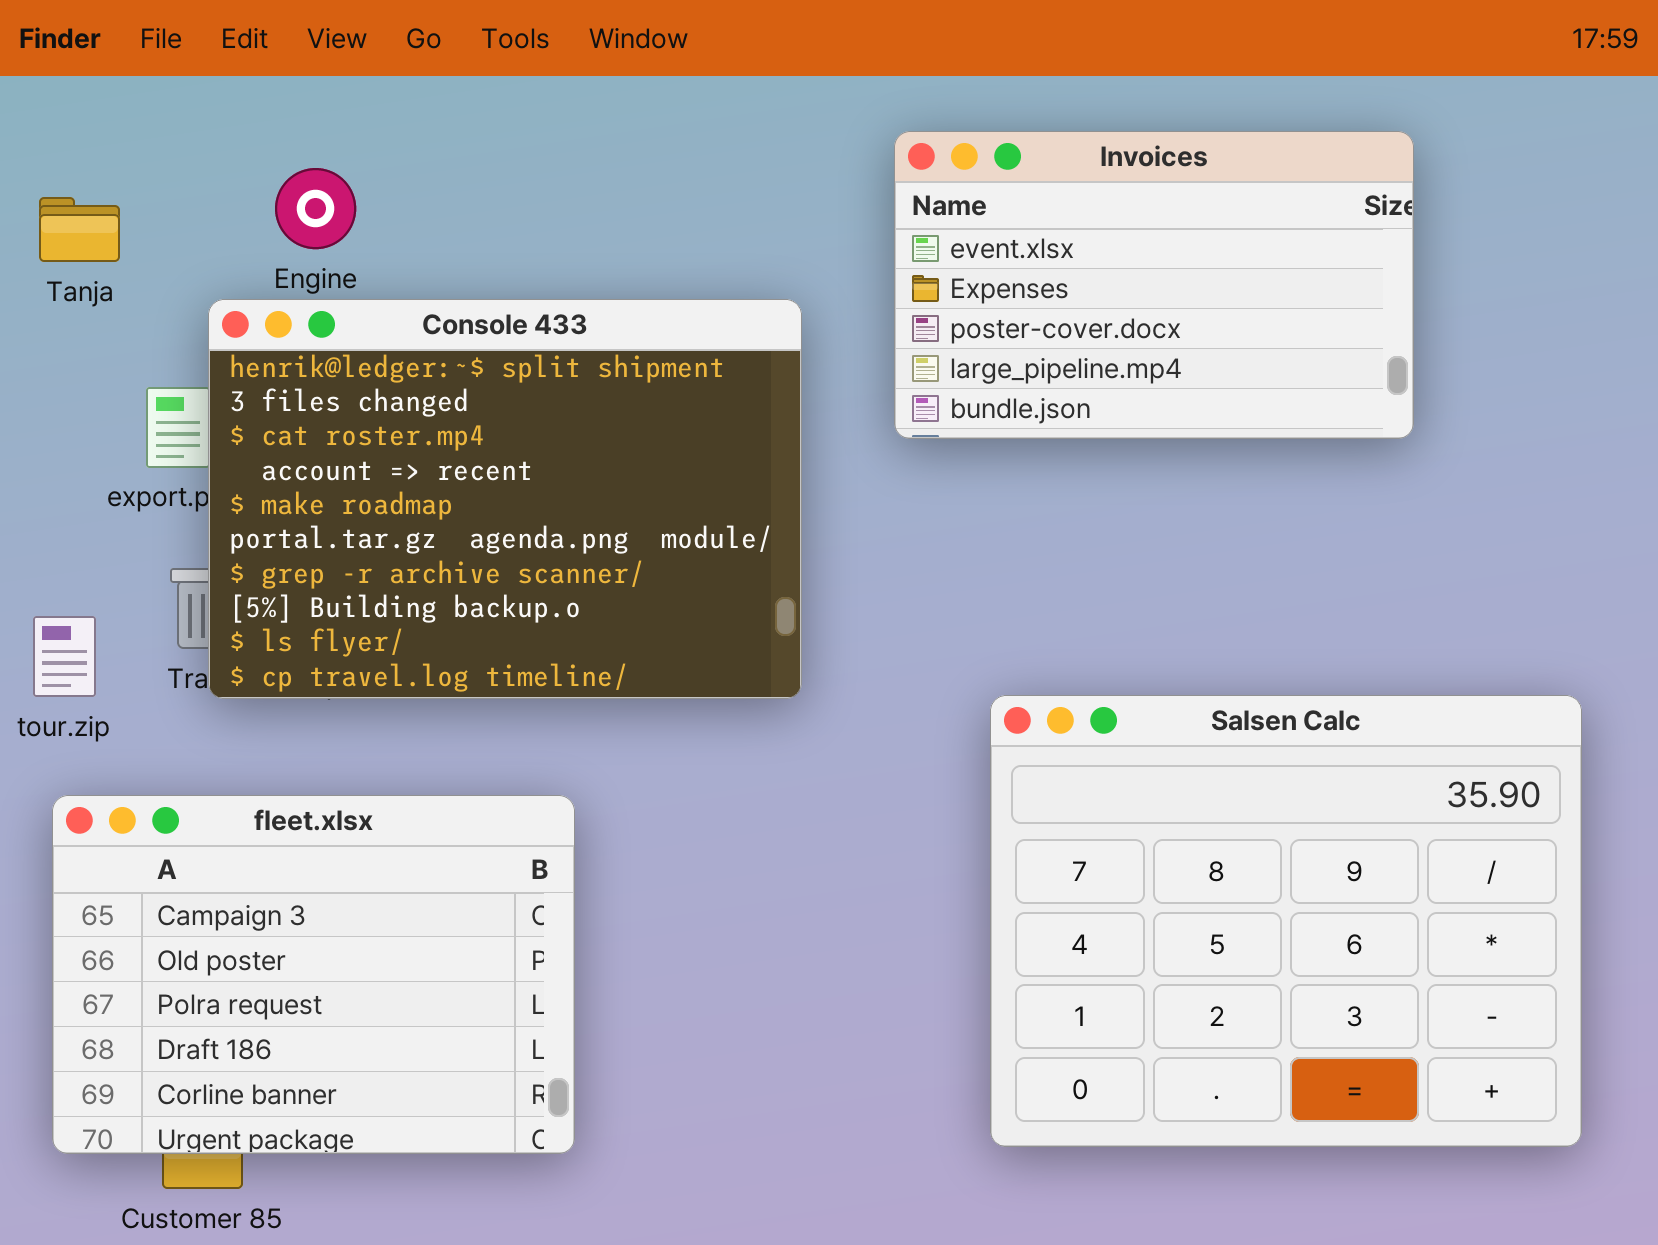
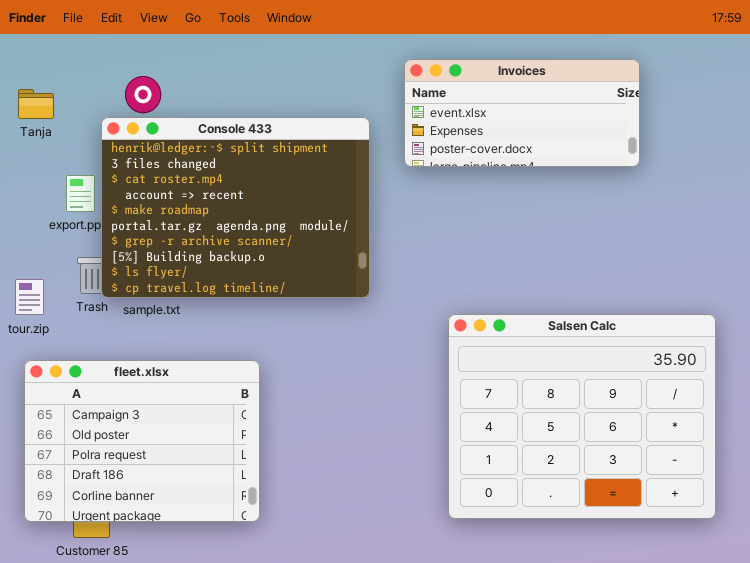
Invoices: [894,131,1414,439] -> [404,59,640,167], resized
Console 433: [208,299,802,699] -> [101,117,370,298], moved

